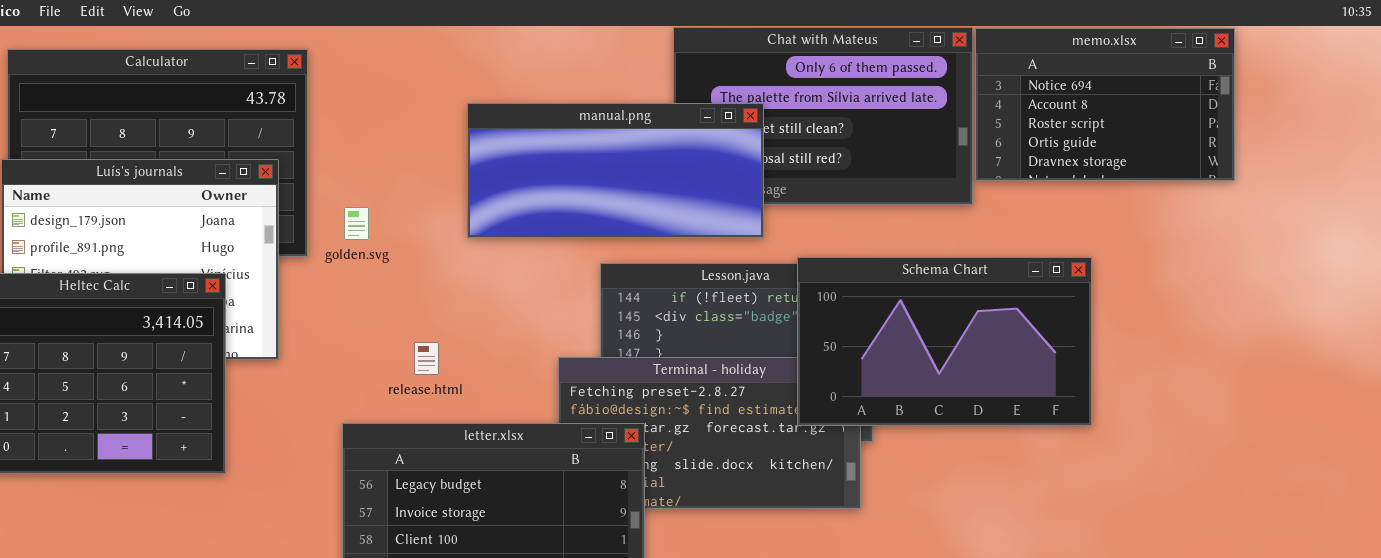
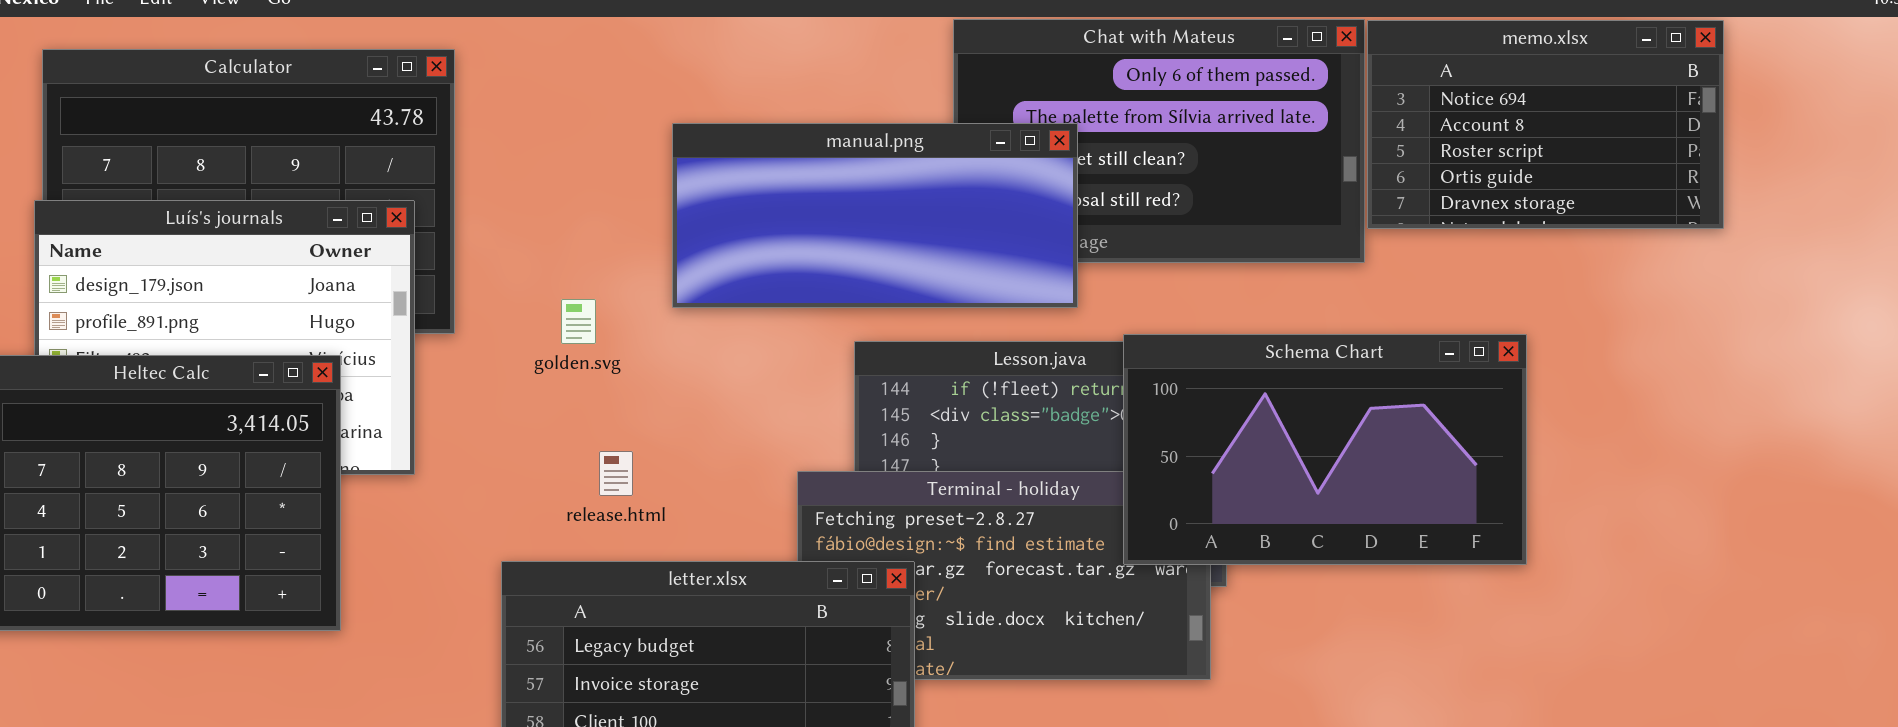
golden.svg: [344,207,369,240] -> [561,299,596,344], moved

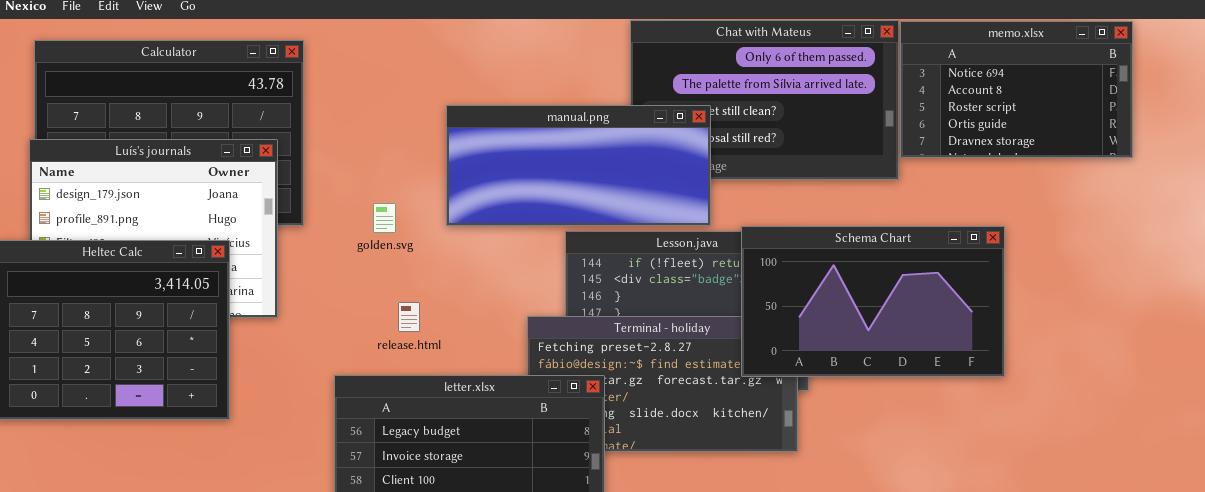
manual.png: [672,123,1078,308] -> [446,105,711,226], moved

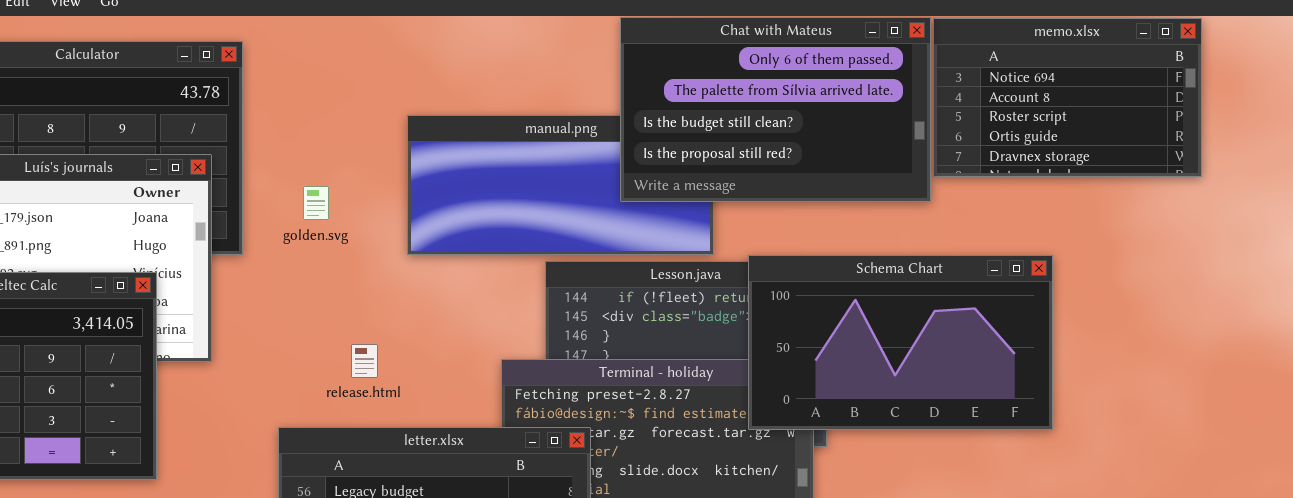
Chat with Mateus: [630,20,899,180] -> [620,17,931,202], raised
golden.svg: [373,203,396,233] -> [303,186,329,220], moved

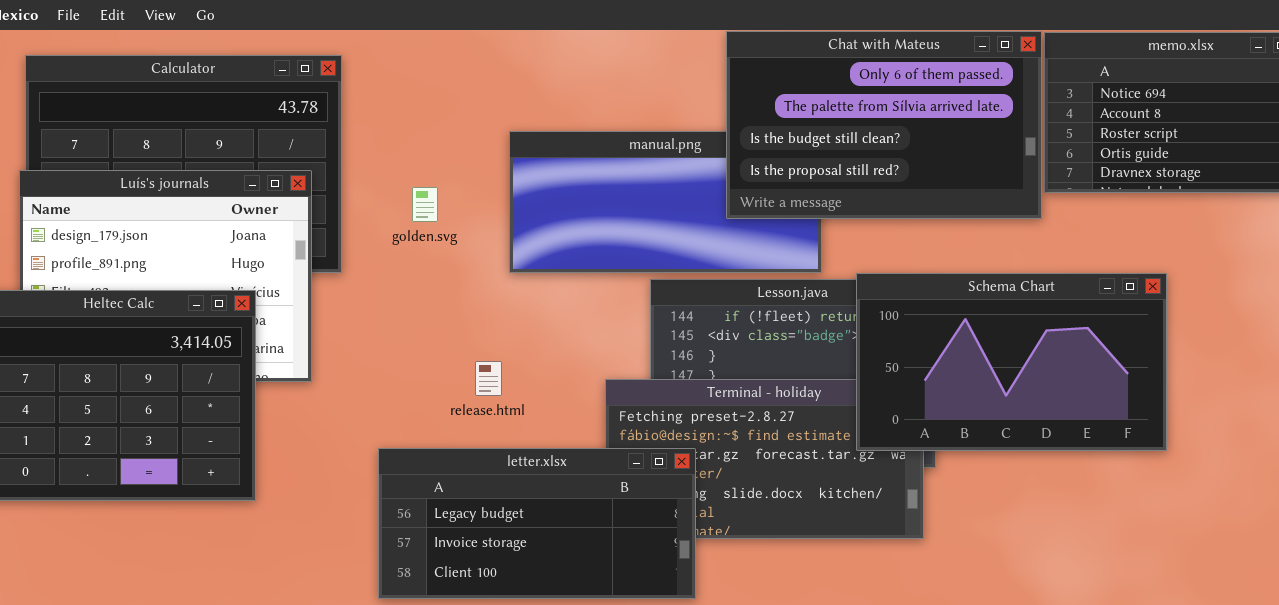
golden.svg: [303,186,329,220] -> [412,187,438,222], moved
release.html: [351,344,378,378] -> [475,361,502,396], moved

